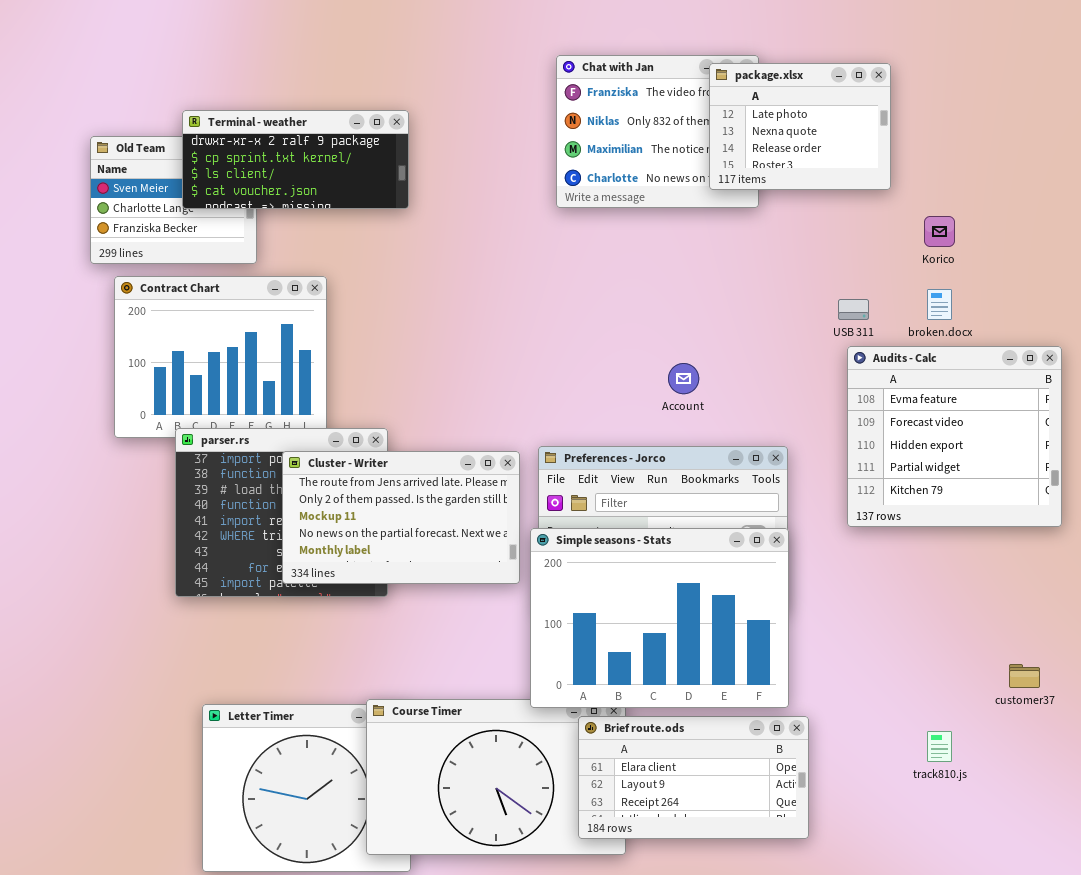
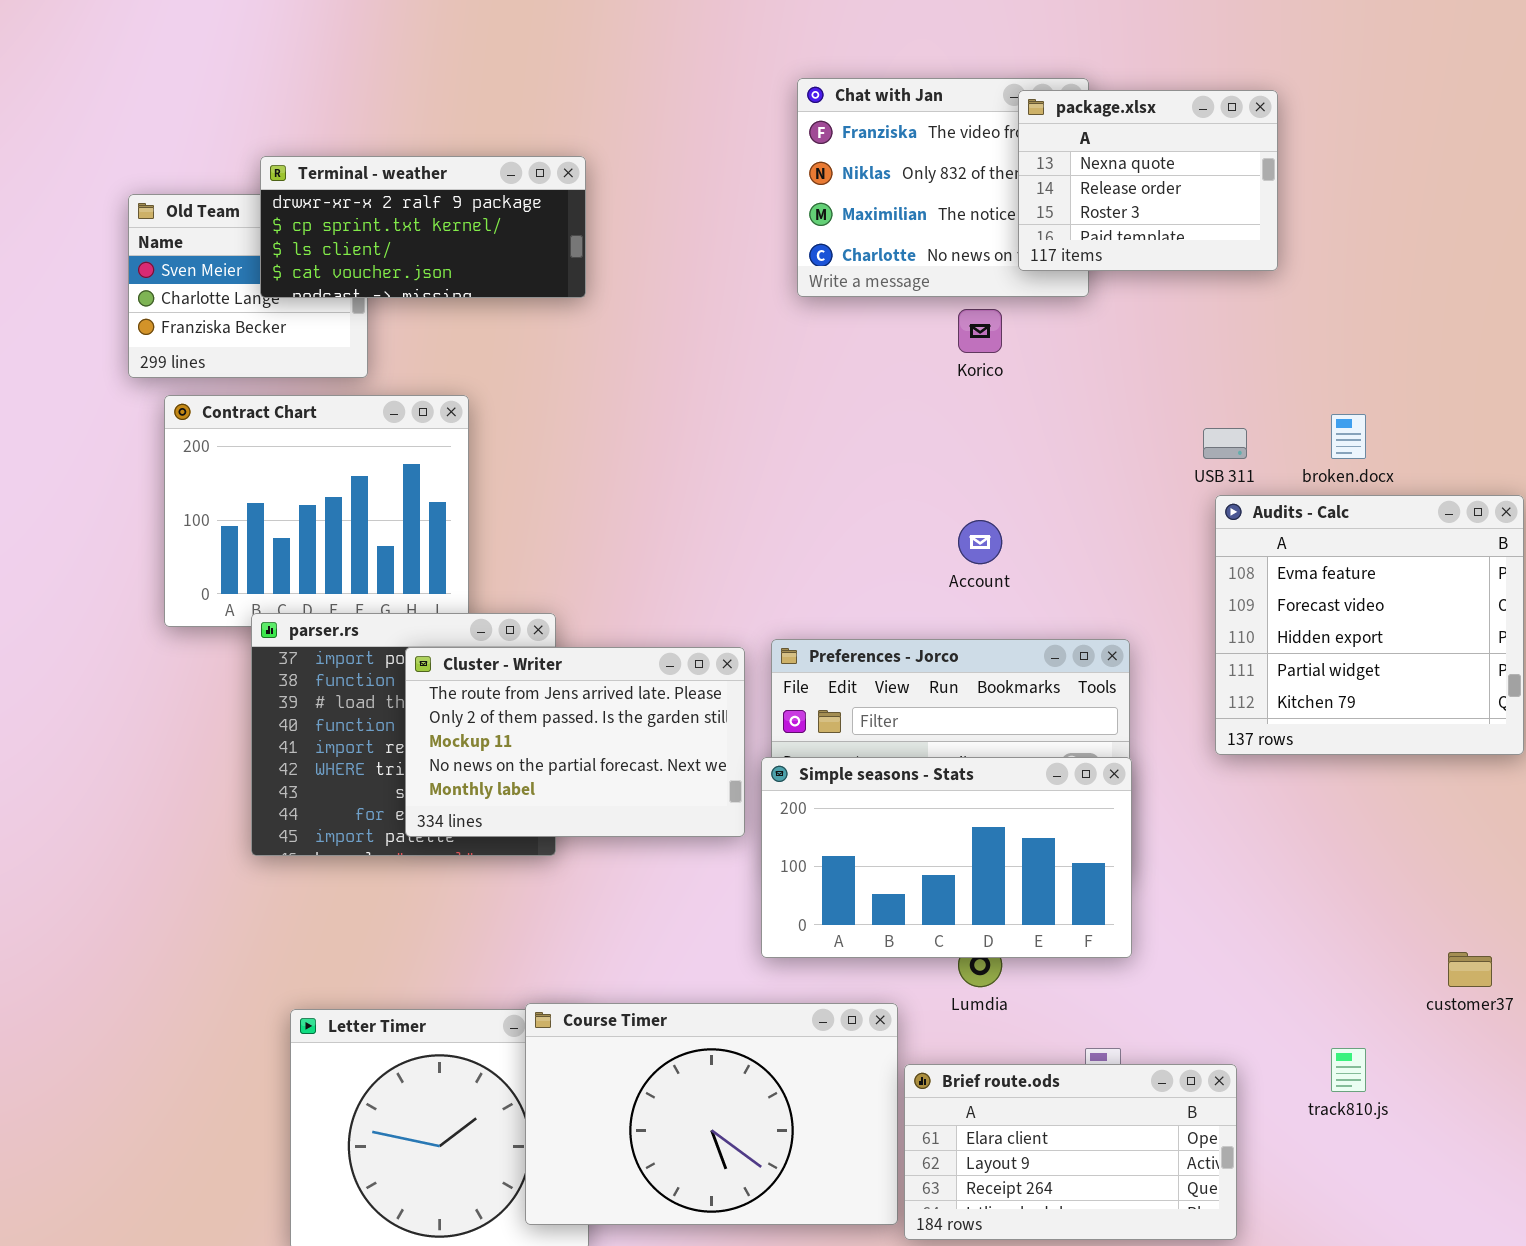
package.xlsx: [709,63,891,190] -> [1018,90,1278,271], scrolled down 1 row
Korico: [924,216,955,247] -> [958,309,1002,353], moved
Simple seasons - Stats: [530,528,789,708] -> [761,757,1132,958], resized
Brief route.ods: [578,716,809,839] -> [904,1064,1237,1240], moved

